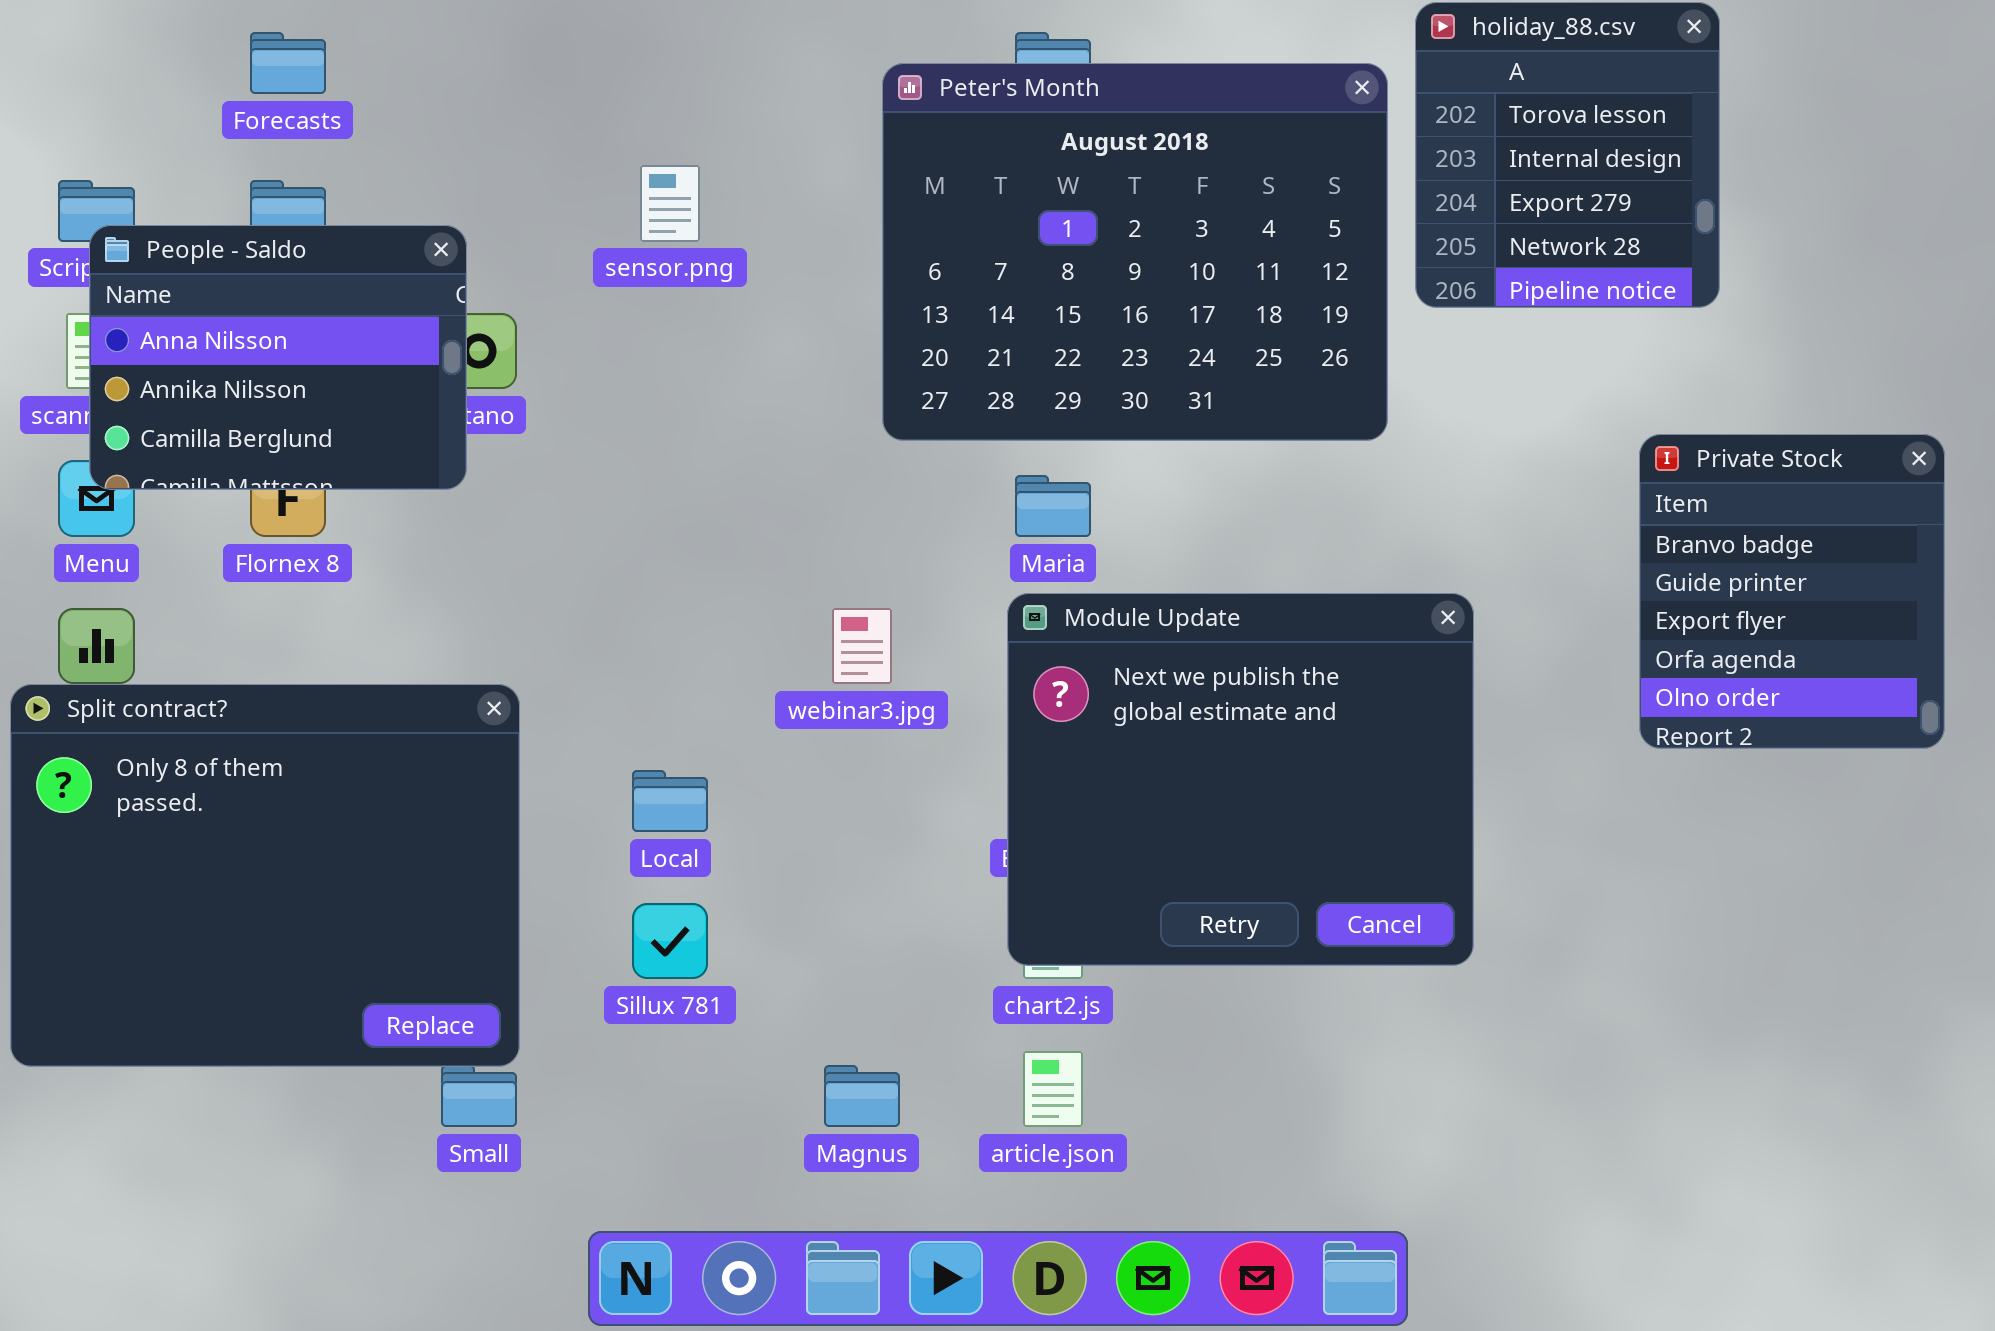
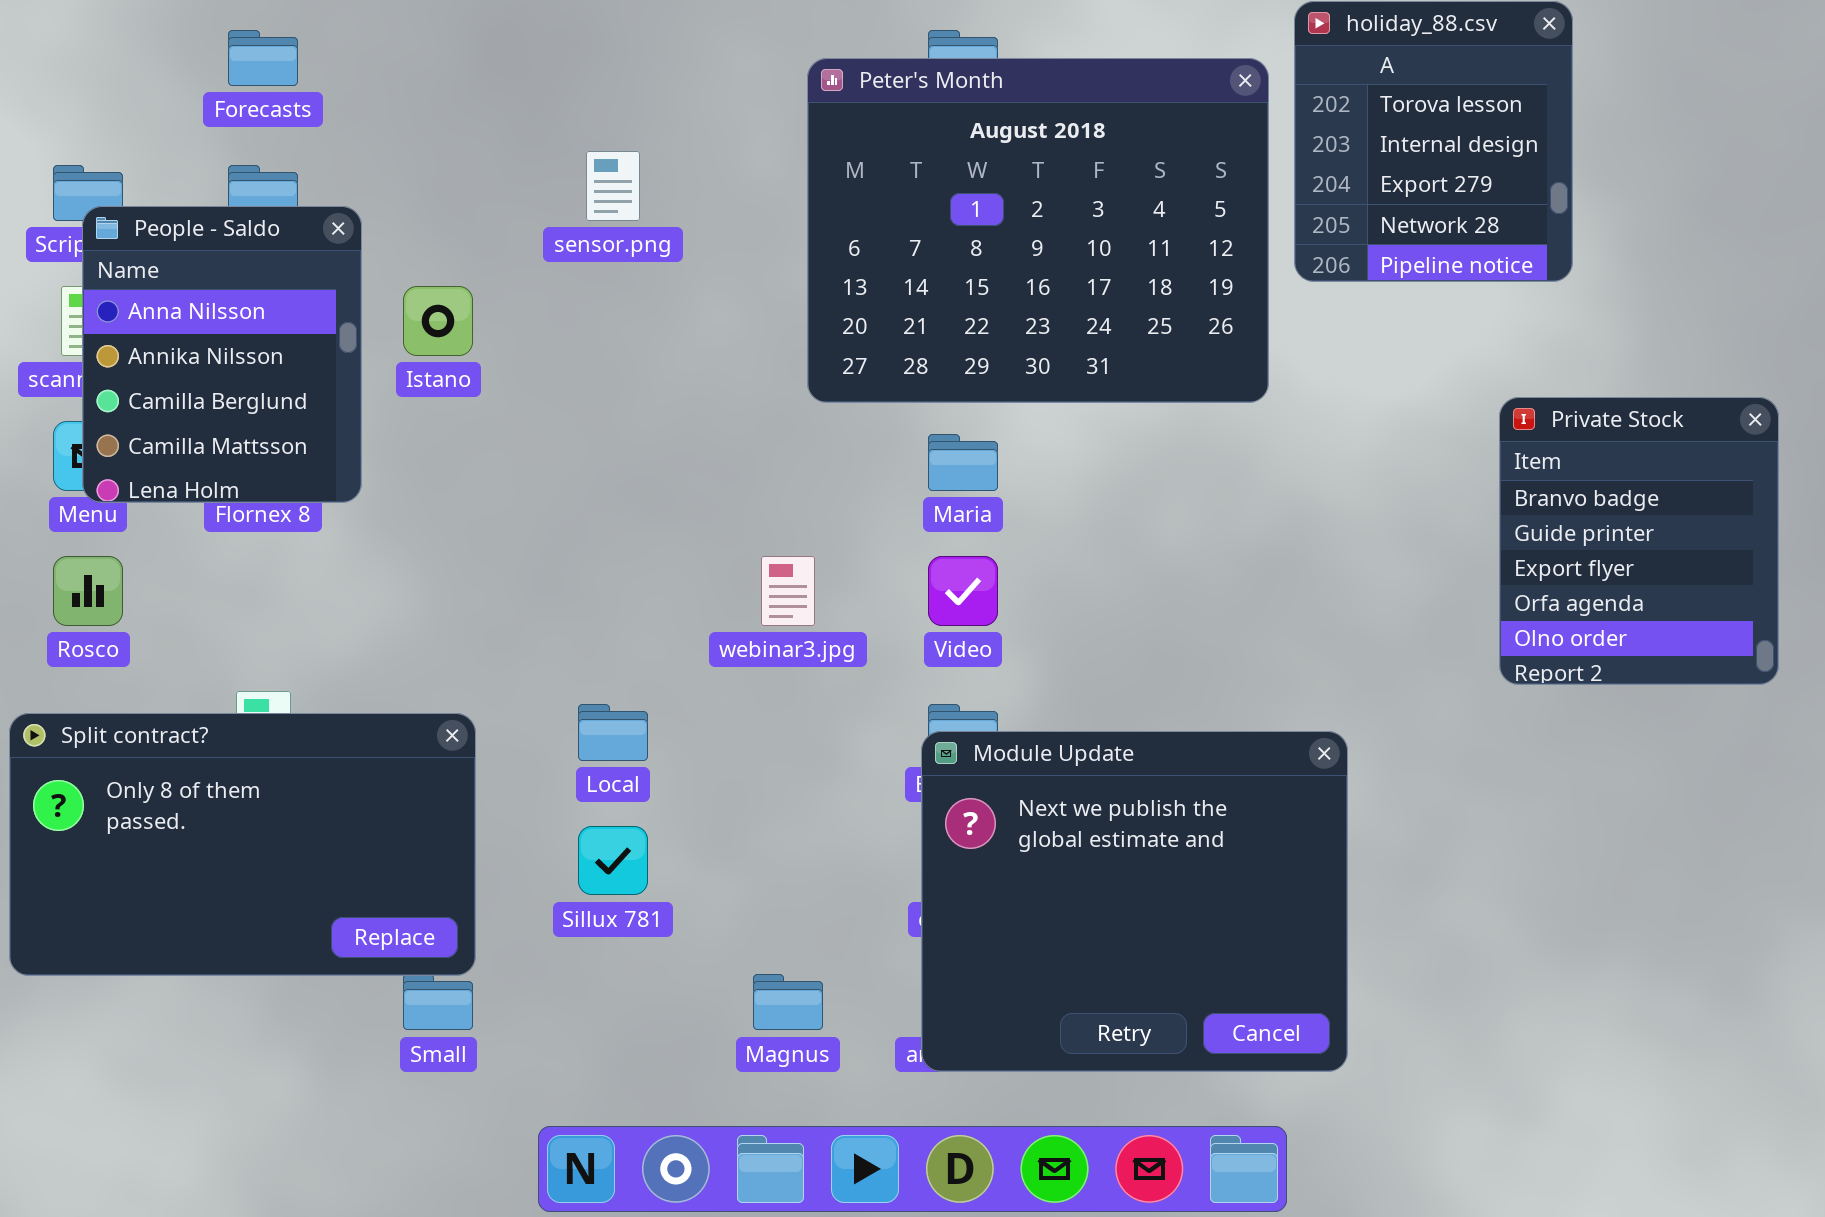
People - Saldo: [89,225,467,490] -> [82,206,362,503], resized
Module Update: [1007,593,1474,966] -> [921,731,1348,1072], moved
Split contract?: [10,684,520,1067] -> [9,713,476,976], resized

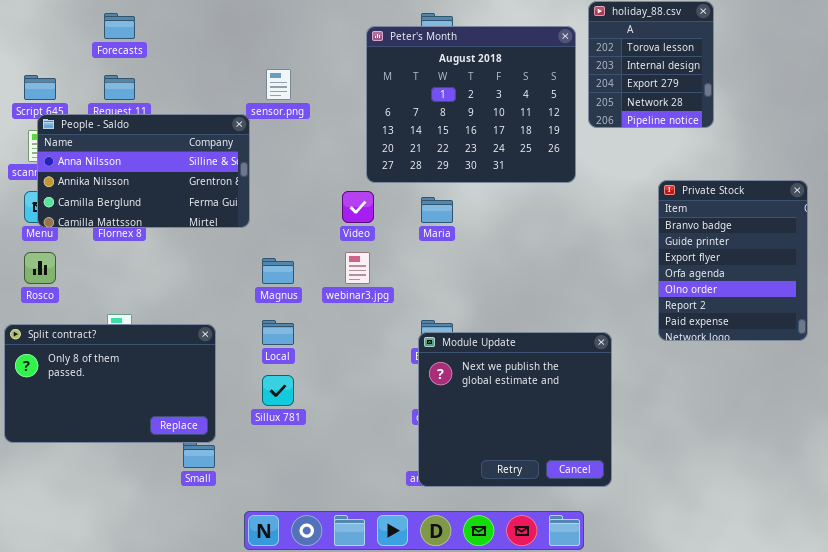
People - Saldo: [82,206,362,503] -> [37,114,250,228], resized
Private Stock: [1499,397,1779,685] -> [658,180,808,341], resized
Video: [928,556,998,626] -> [342,191,374,223], moved
Magnus: [753,974,823,1030] -> [262,258,294,284], moved

